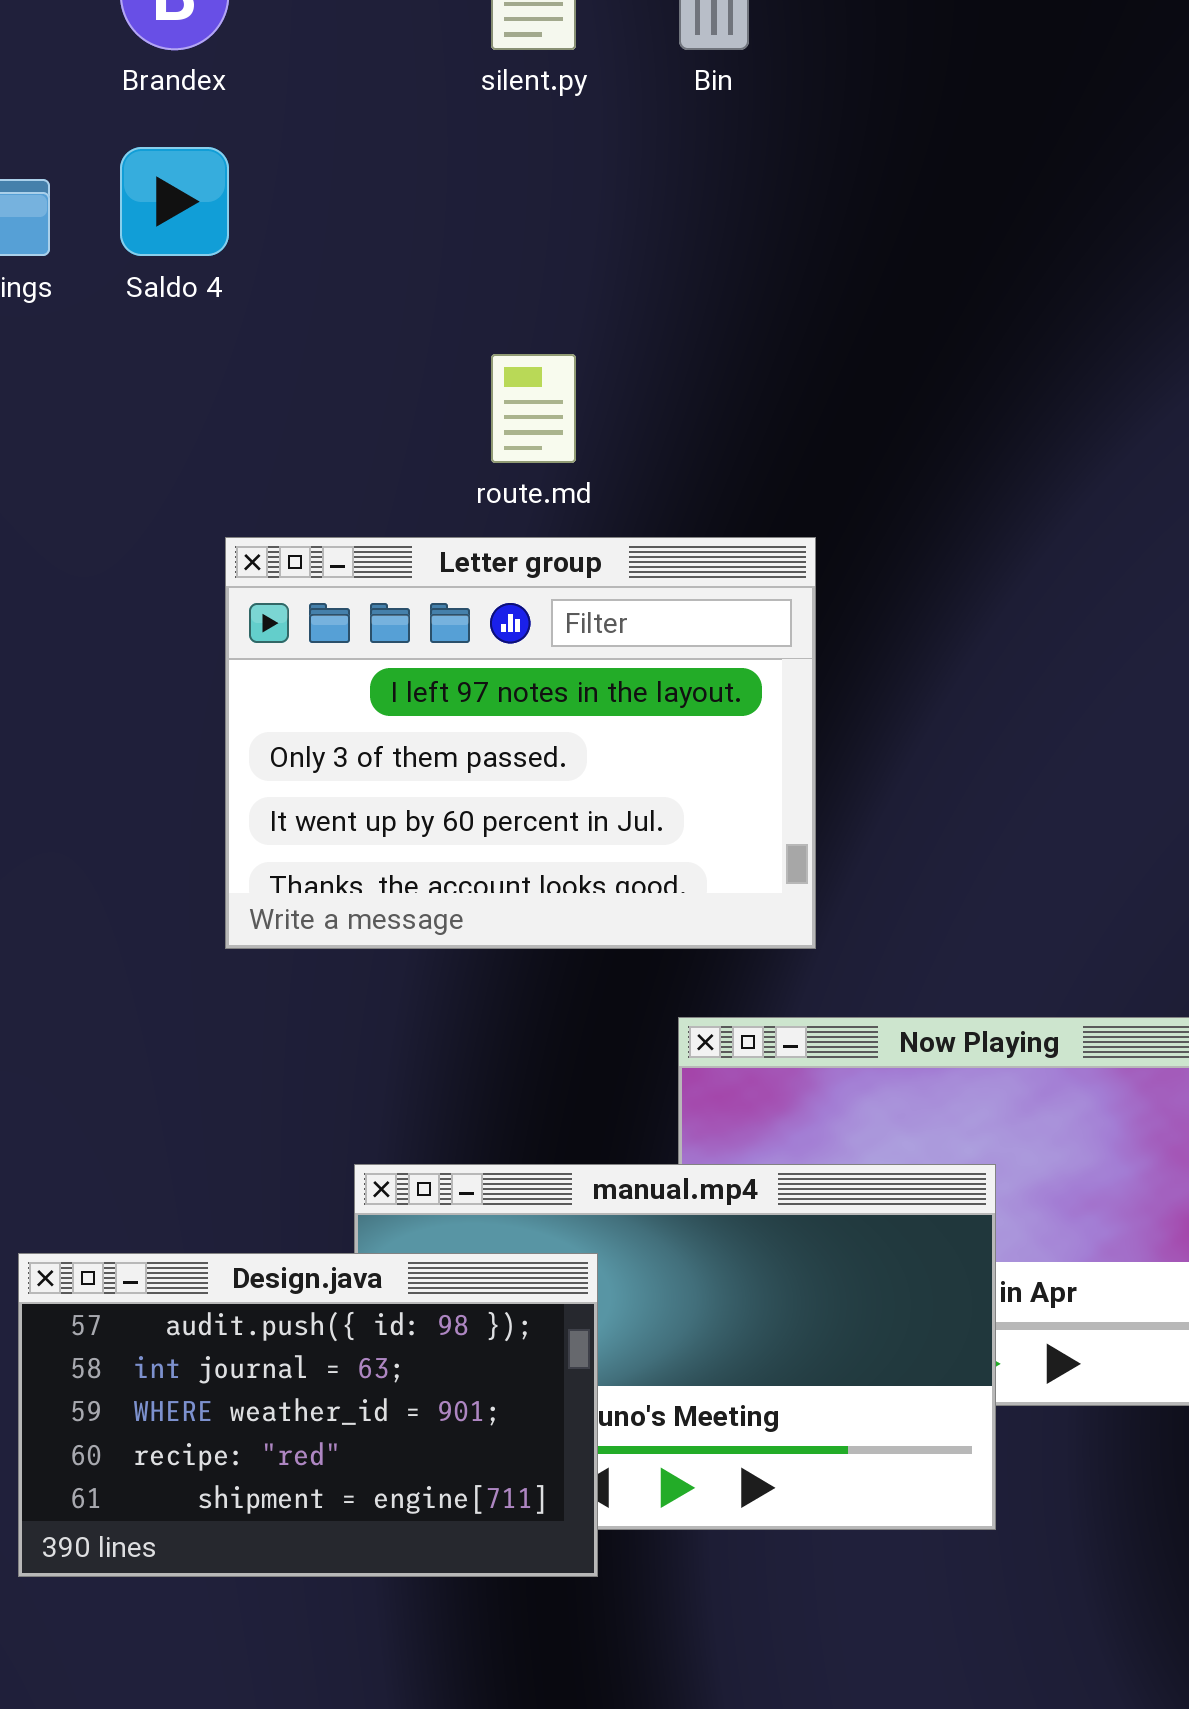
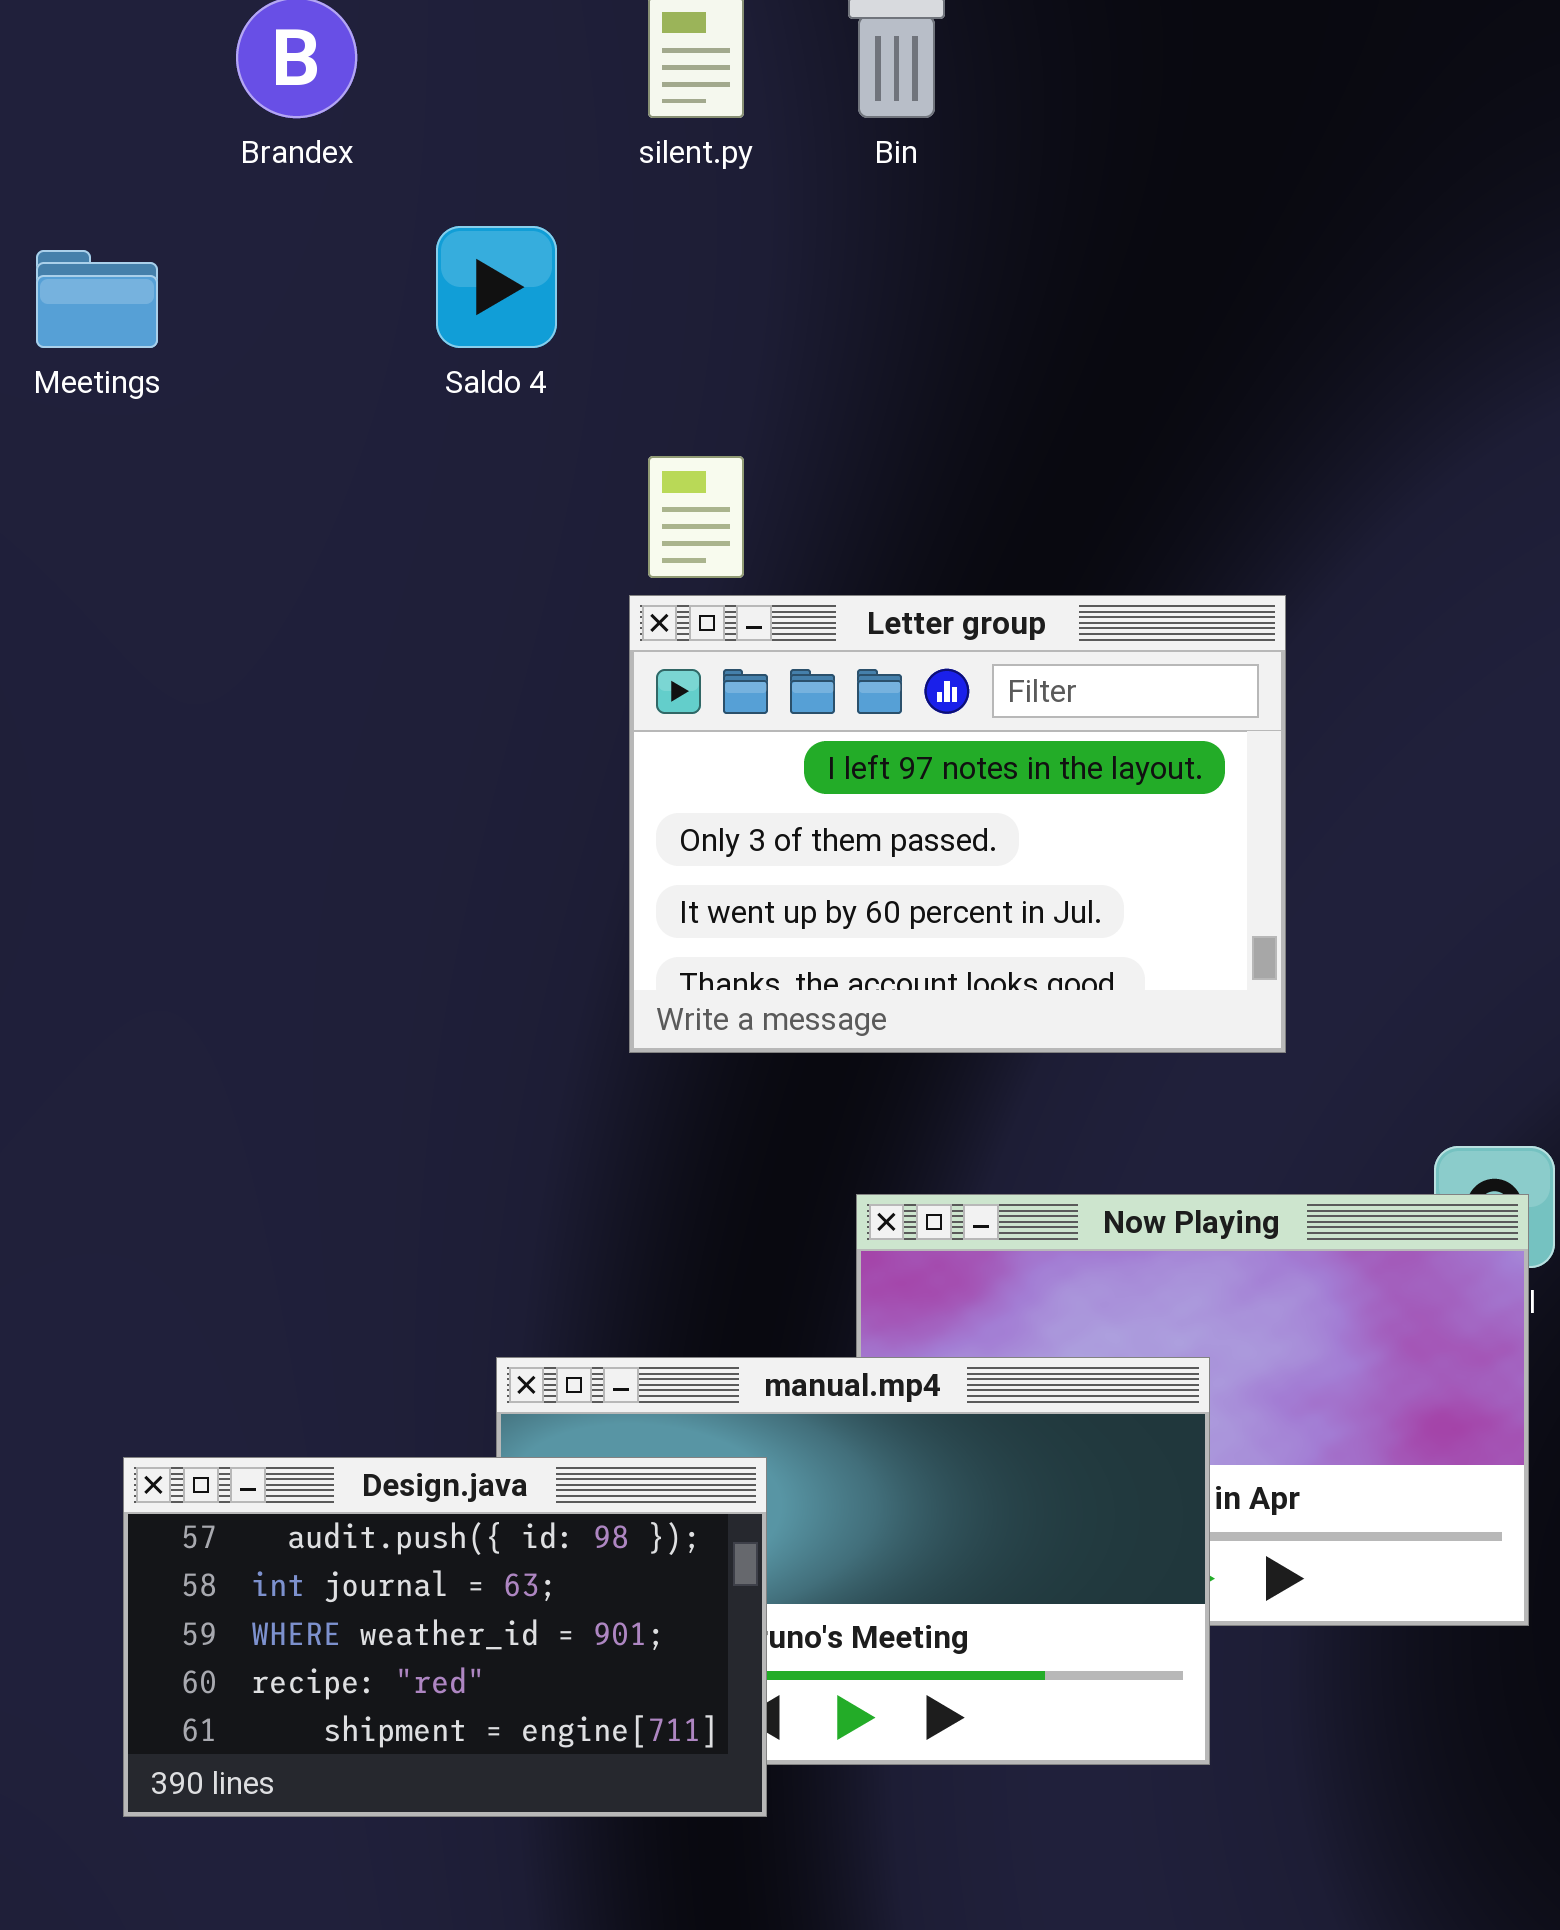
Saldo 4: [120,147,229,256] -> [436,226,557,348], moved
Letter group: [225,537,816,949] -> [629,595,1286,1053], moved

